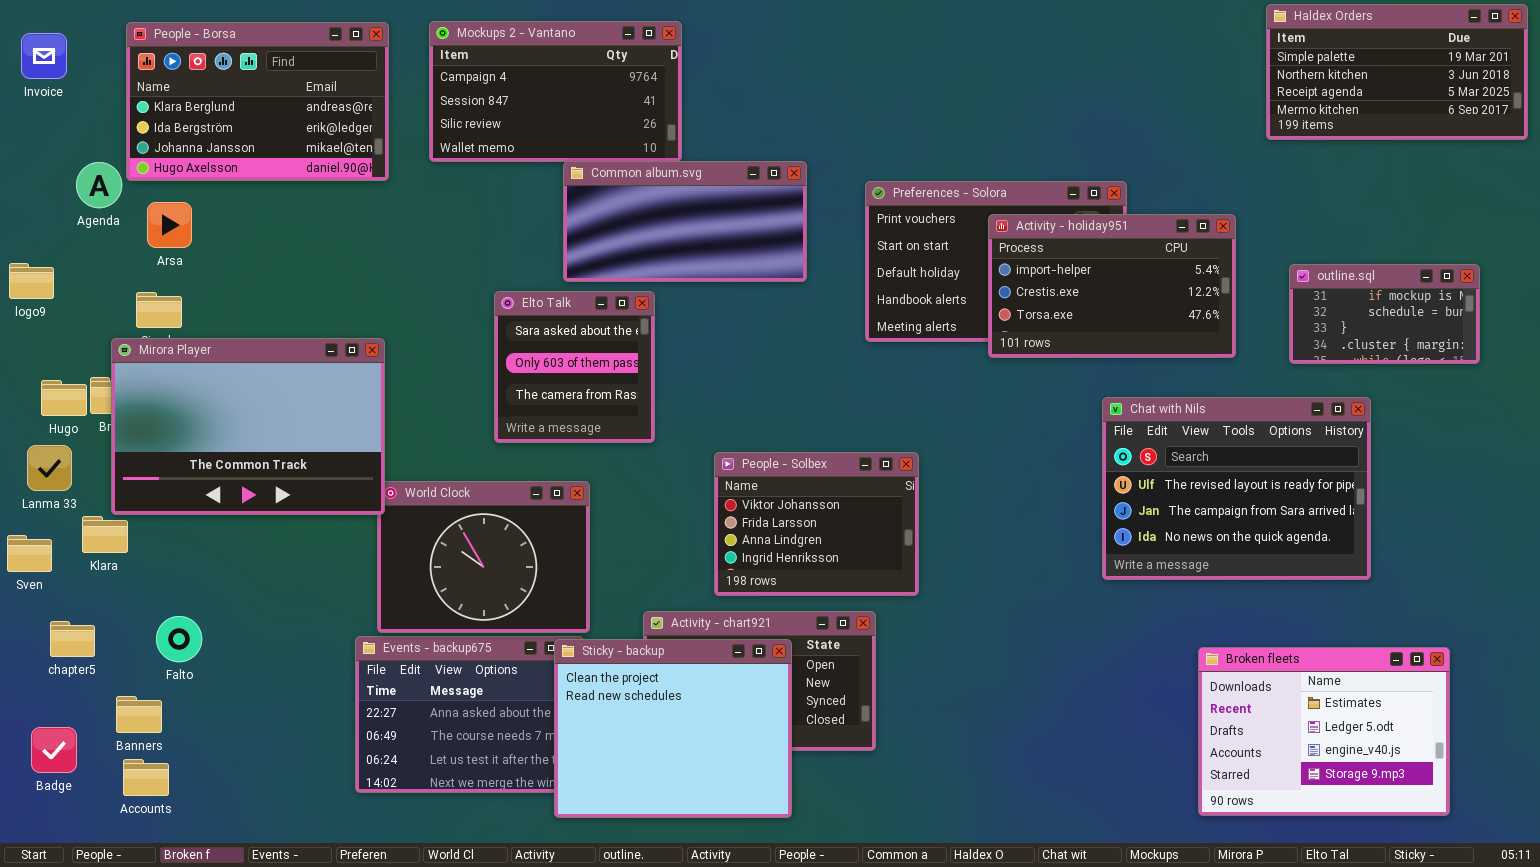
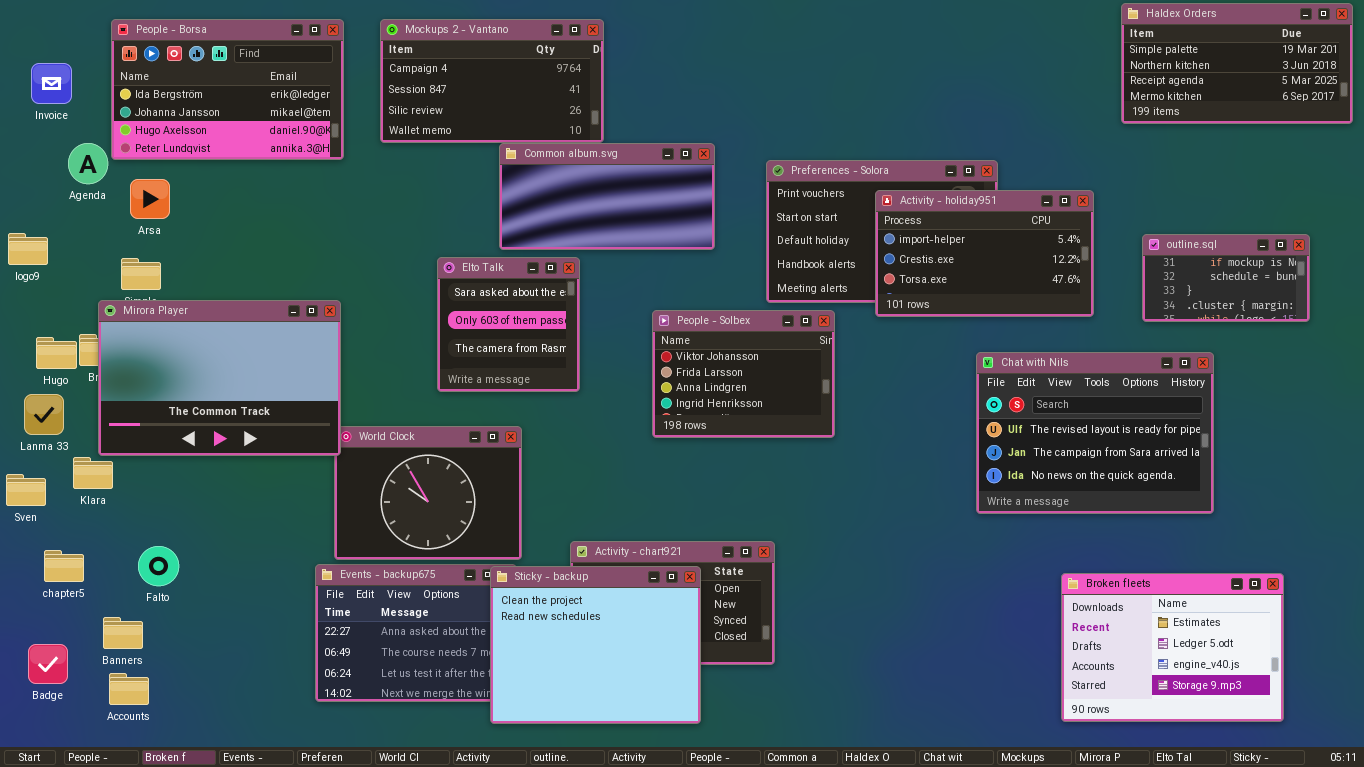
People - Borsa: [126,22,389,181] -> [111,19,344,160], scrolled down 1 row
Invoice: [21,33,67,79] -> [31,63,72,104], moved
People - Solbex: [714,452,919,596] -> [652,310,835,438], moved

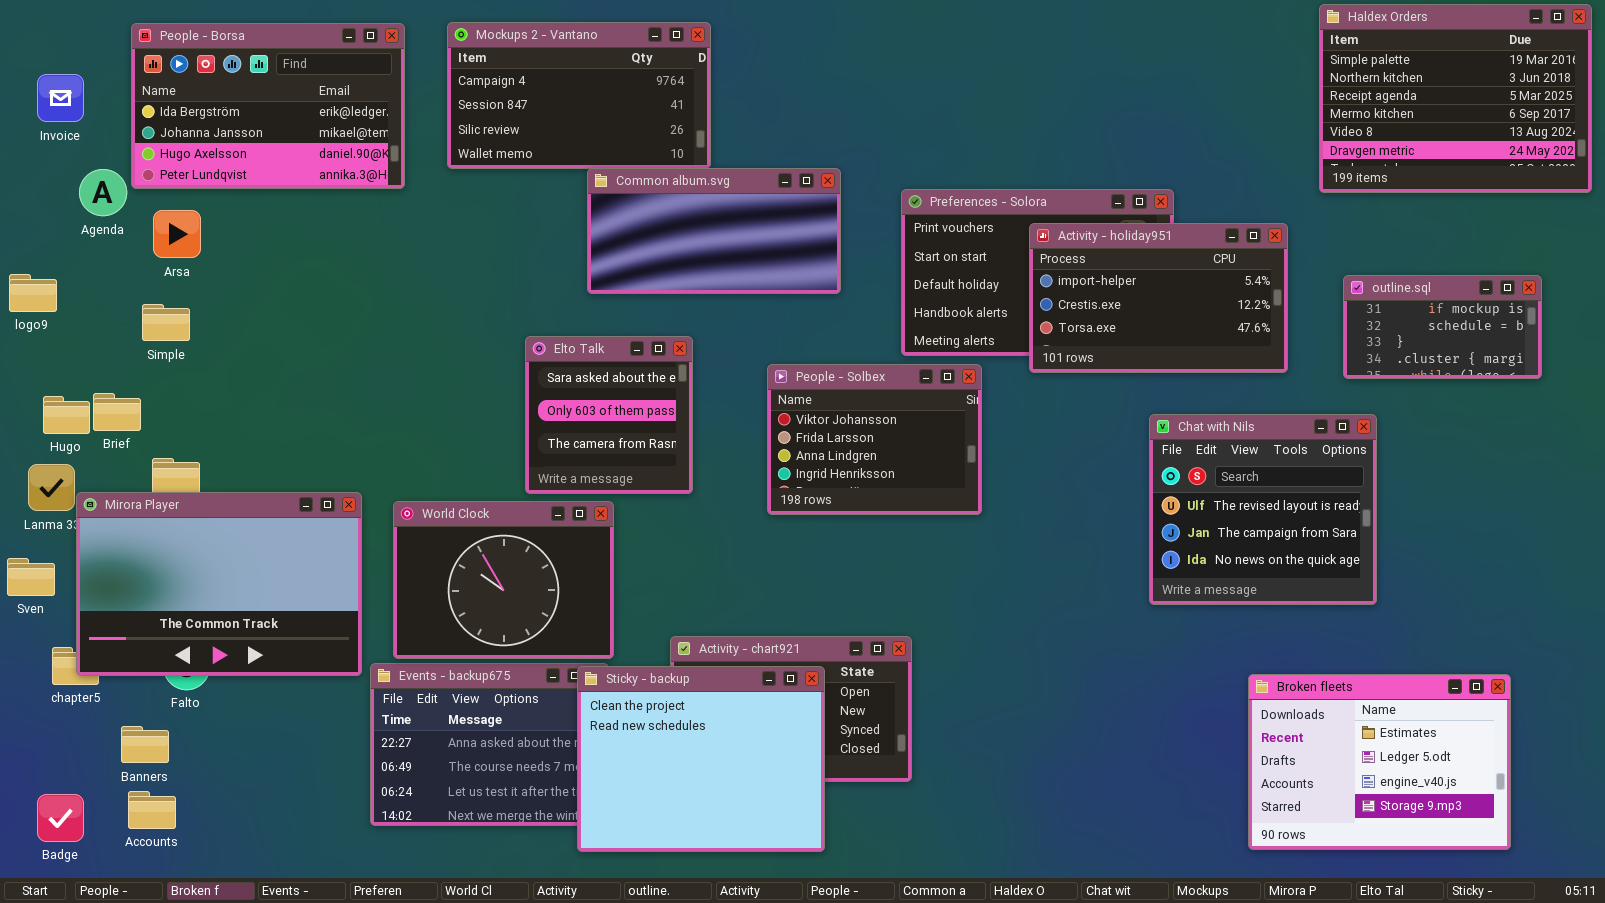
Haldex Orders: [1121,3,1353,124] -> [1319,4,1592,193], resized
Elto Talk: [437,257,580,392] -> [525,336,693,494], moved
Mirora Player: [98,300,341,456] -> [76,492,362,676], moved
Chat with Nils: [976,352,1214,514] -> [1149,414,1377,605], resized
Badge: [28,644,68,684] -> [37,794,84,842], moved

